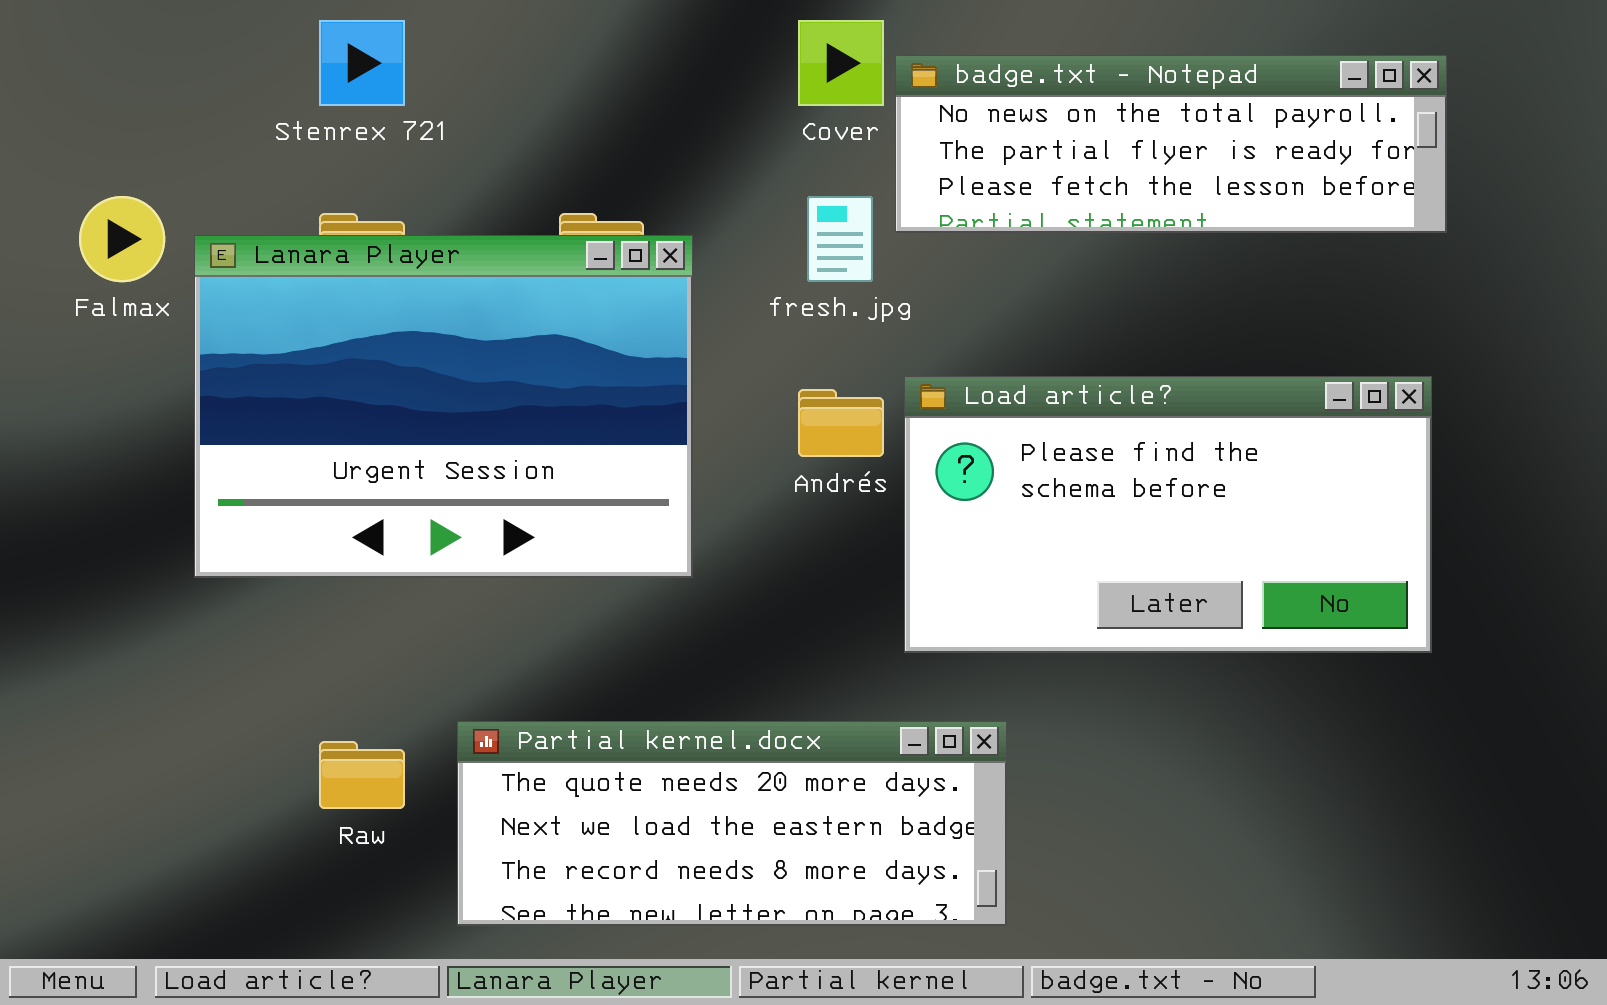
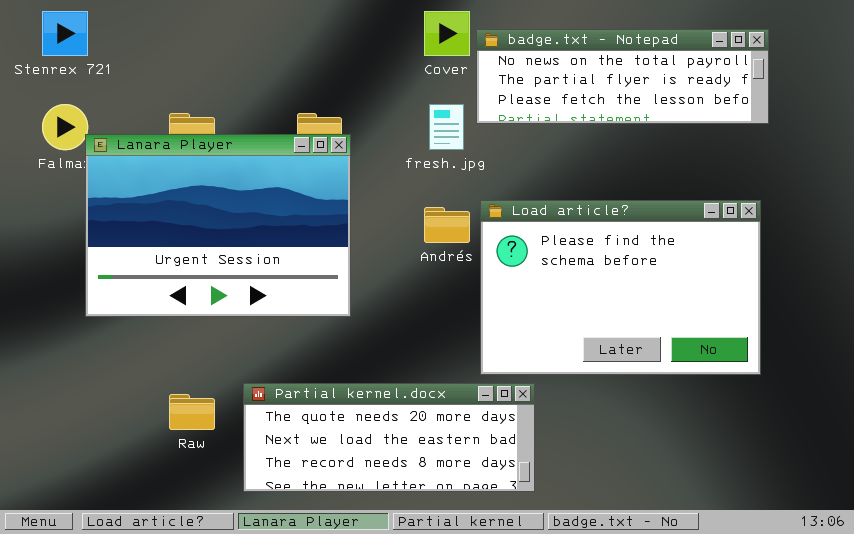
Stenrex 721: [319,20,405,106] -> [42,11,88,56], moved
Lanara Player: [194,235,693,578] -> [85,134,351,317], moved
Load article?: [904,376,1432,653] -> [480,200,761,375], resized

